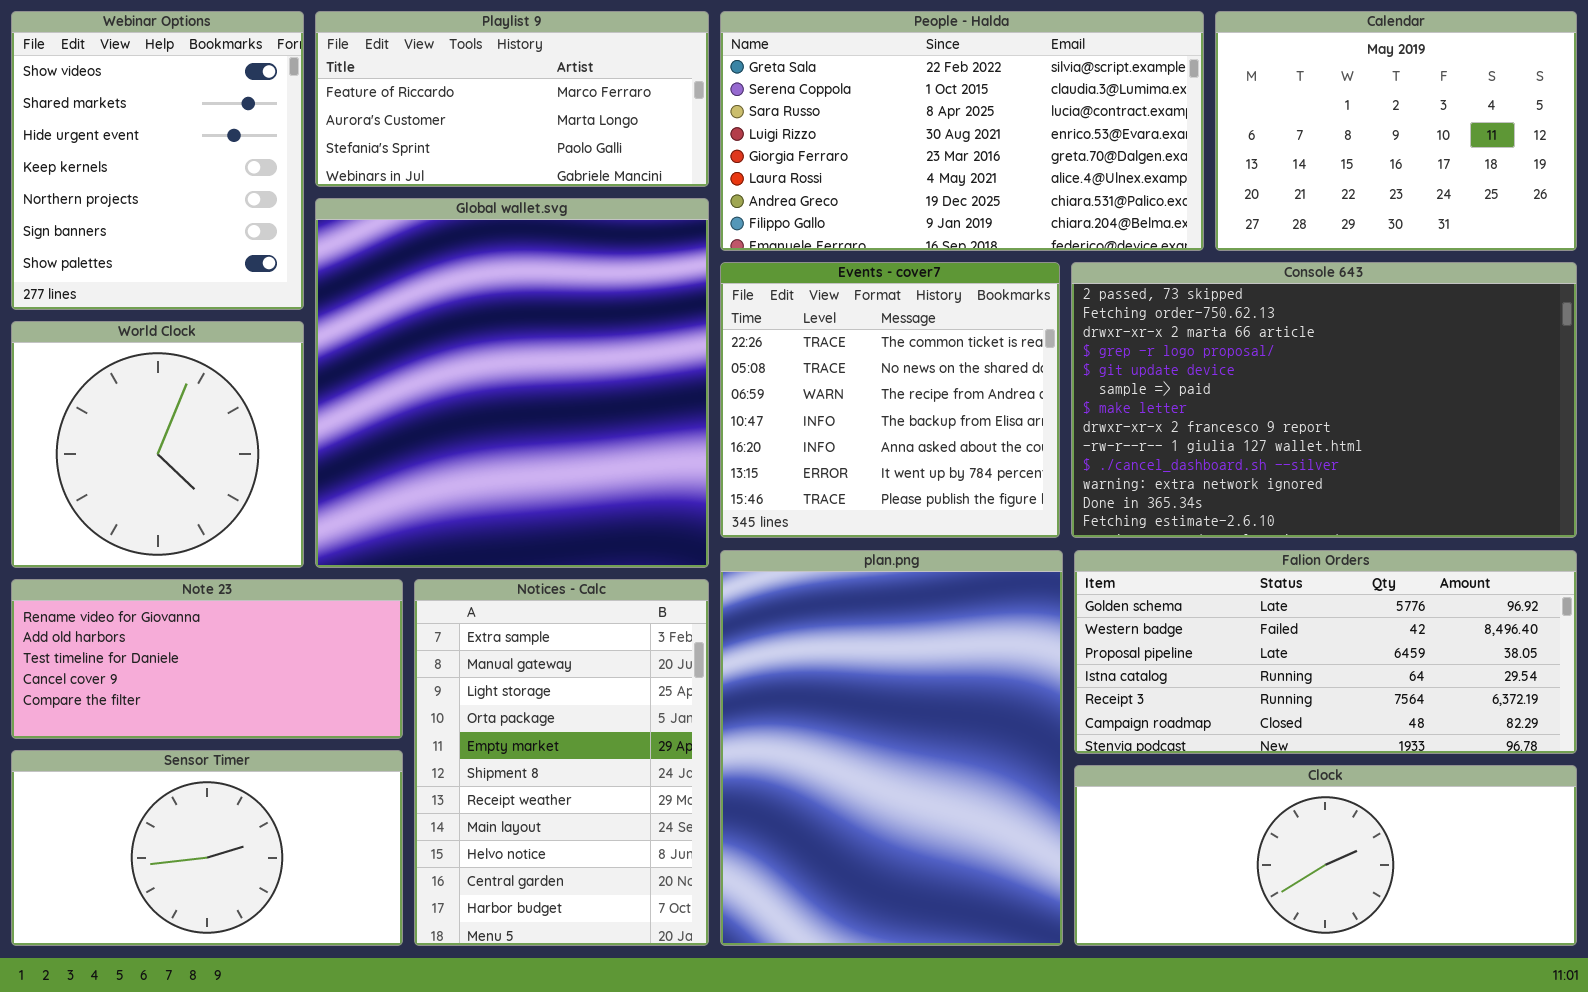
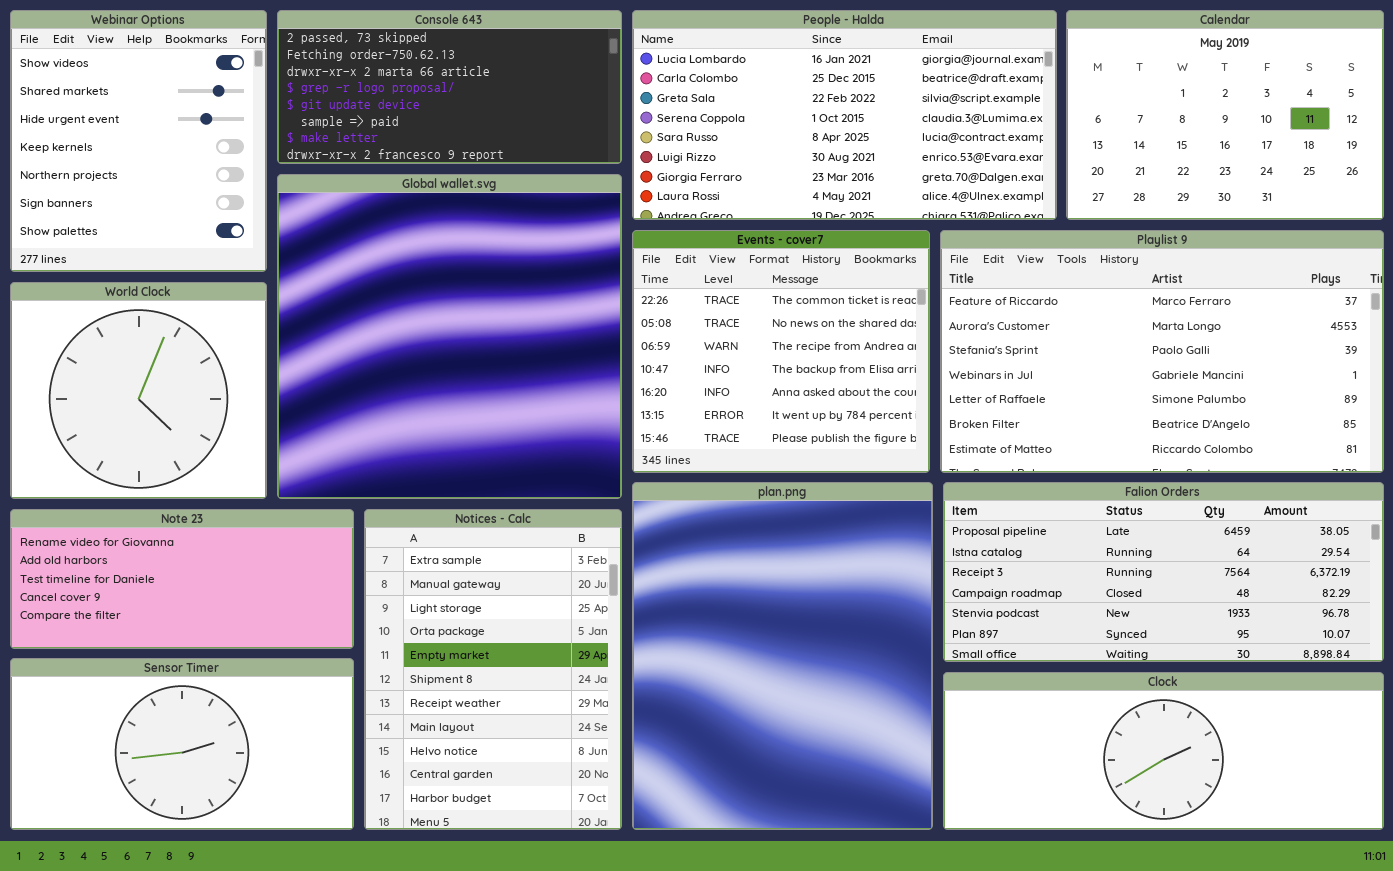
Playlist 9: [315,11,709,187] -> [940,230,1384,473], moved, resized
People - Halda: [720,11,1204,251] -> [632,10,1057,220], scrolled up 2 rows
Console 643: [1071,262,1577,538] -> [277,10,622,164], moved, resized
Falion Orders: [1074,550,1577,754] -> [943,482,1384,662], scrolled down 2 rows

